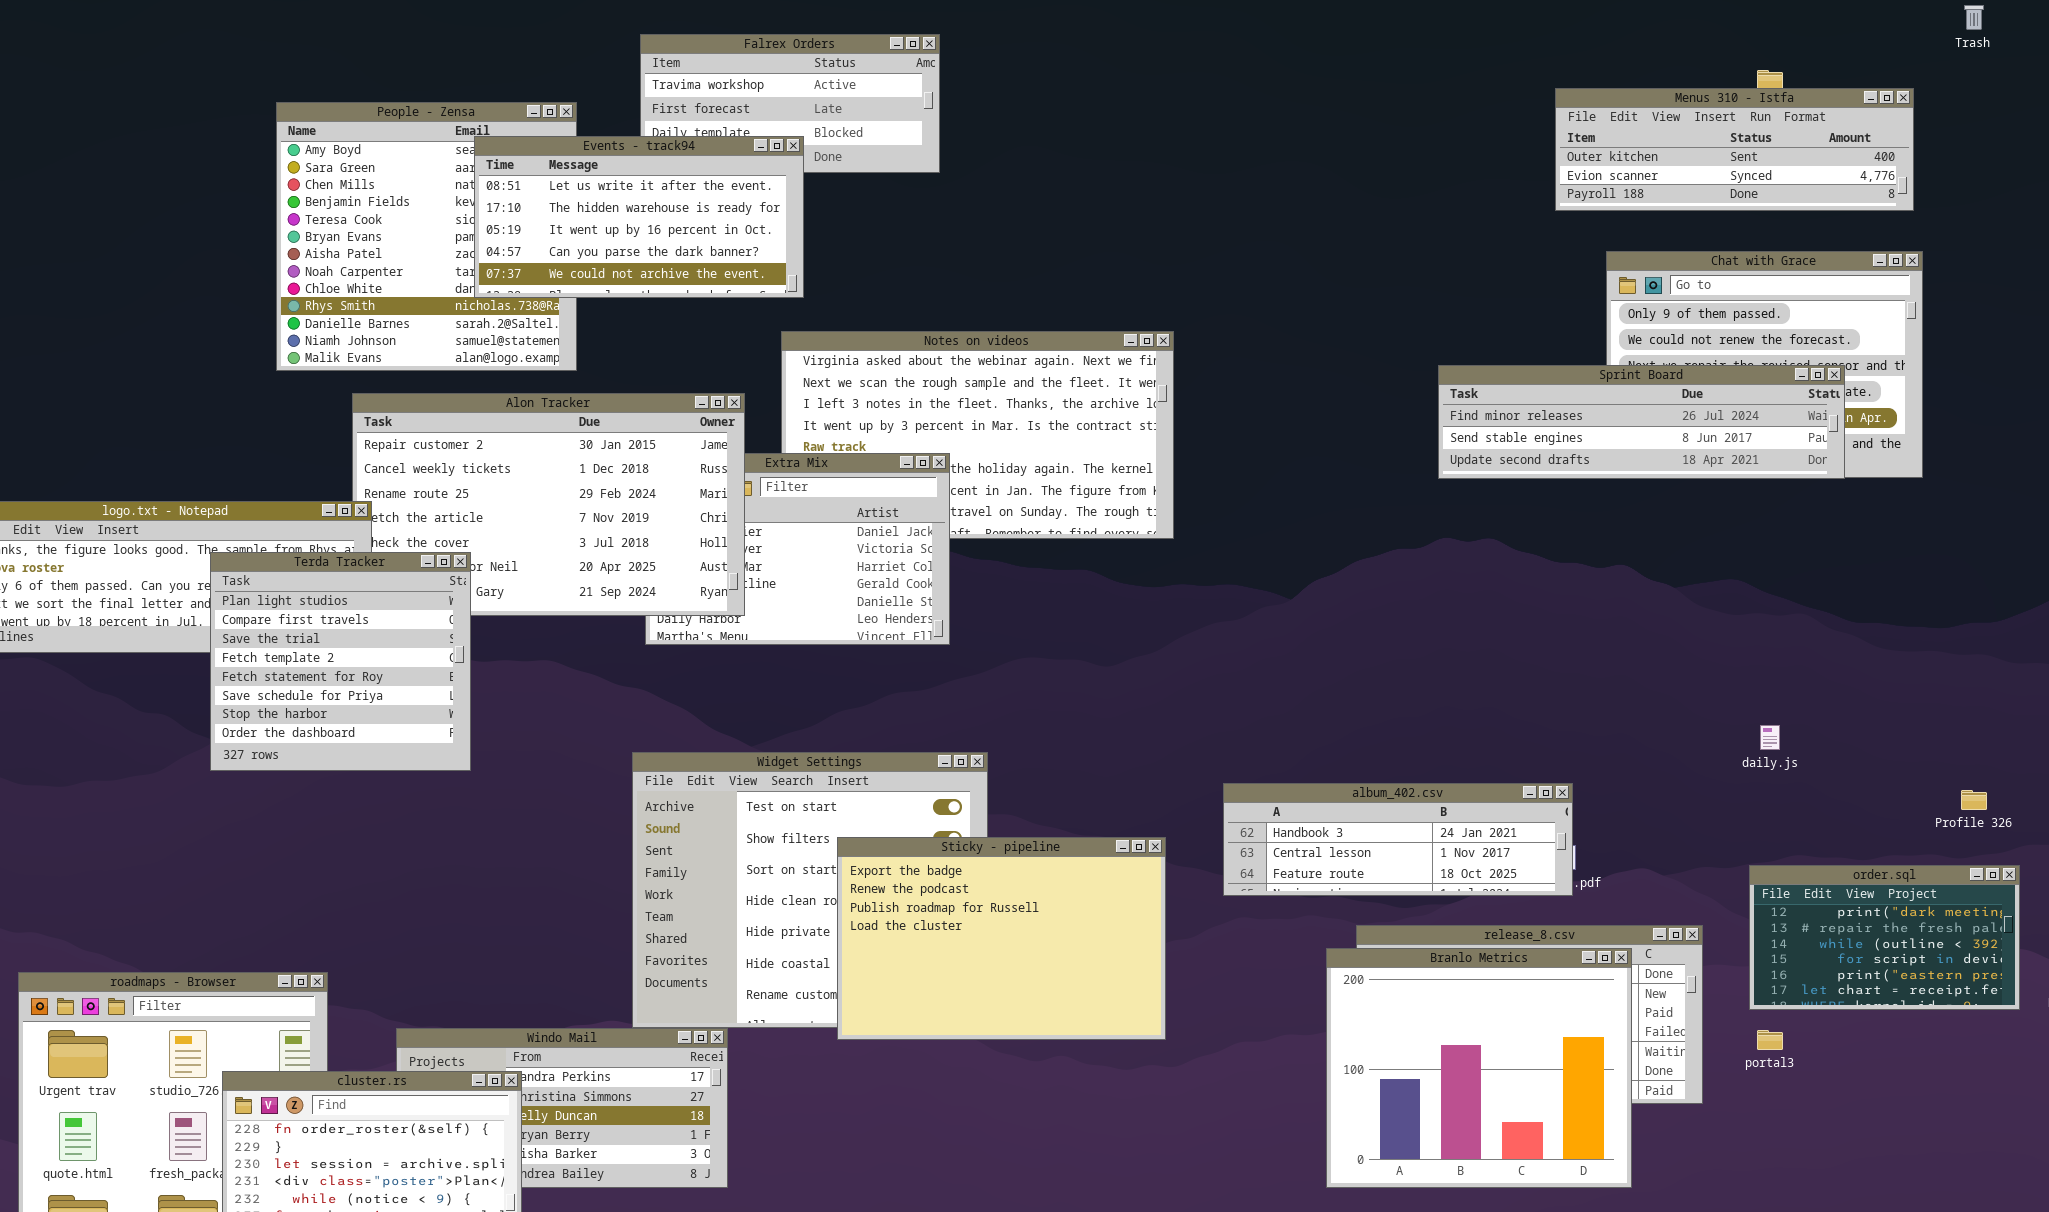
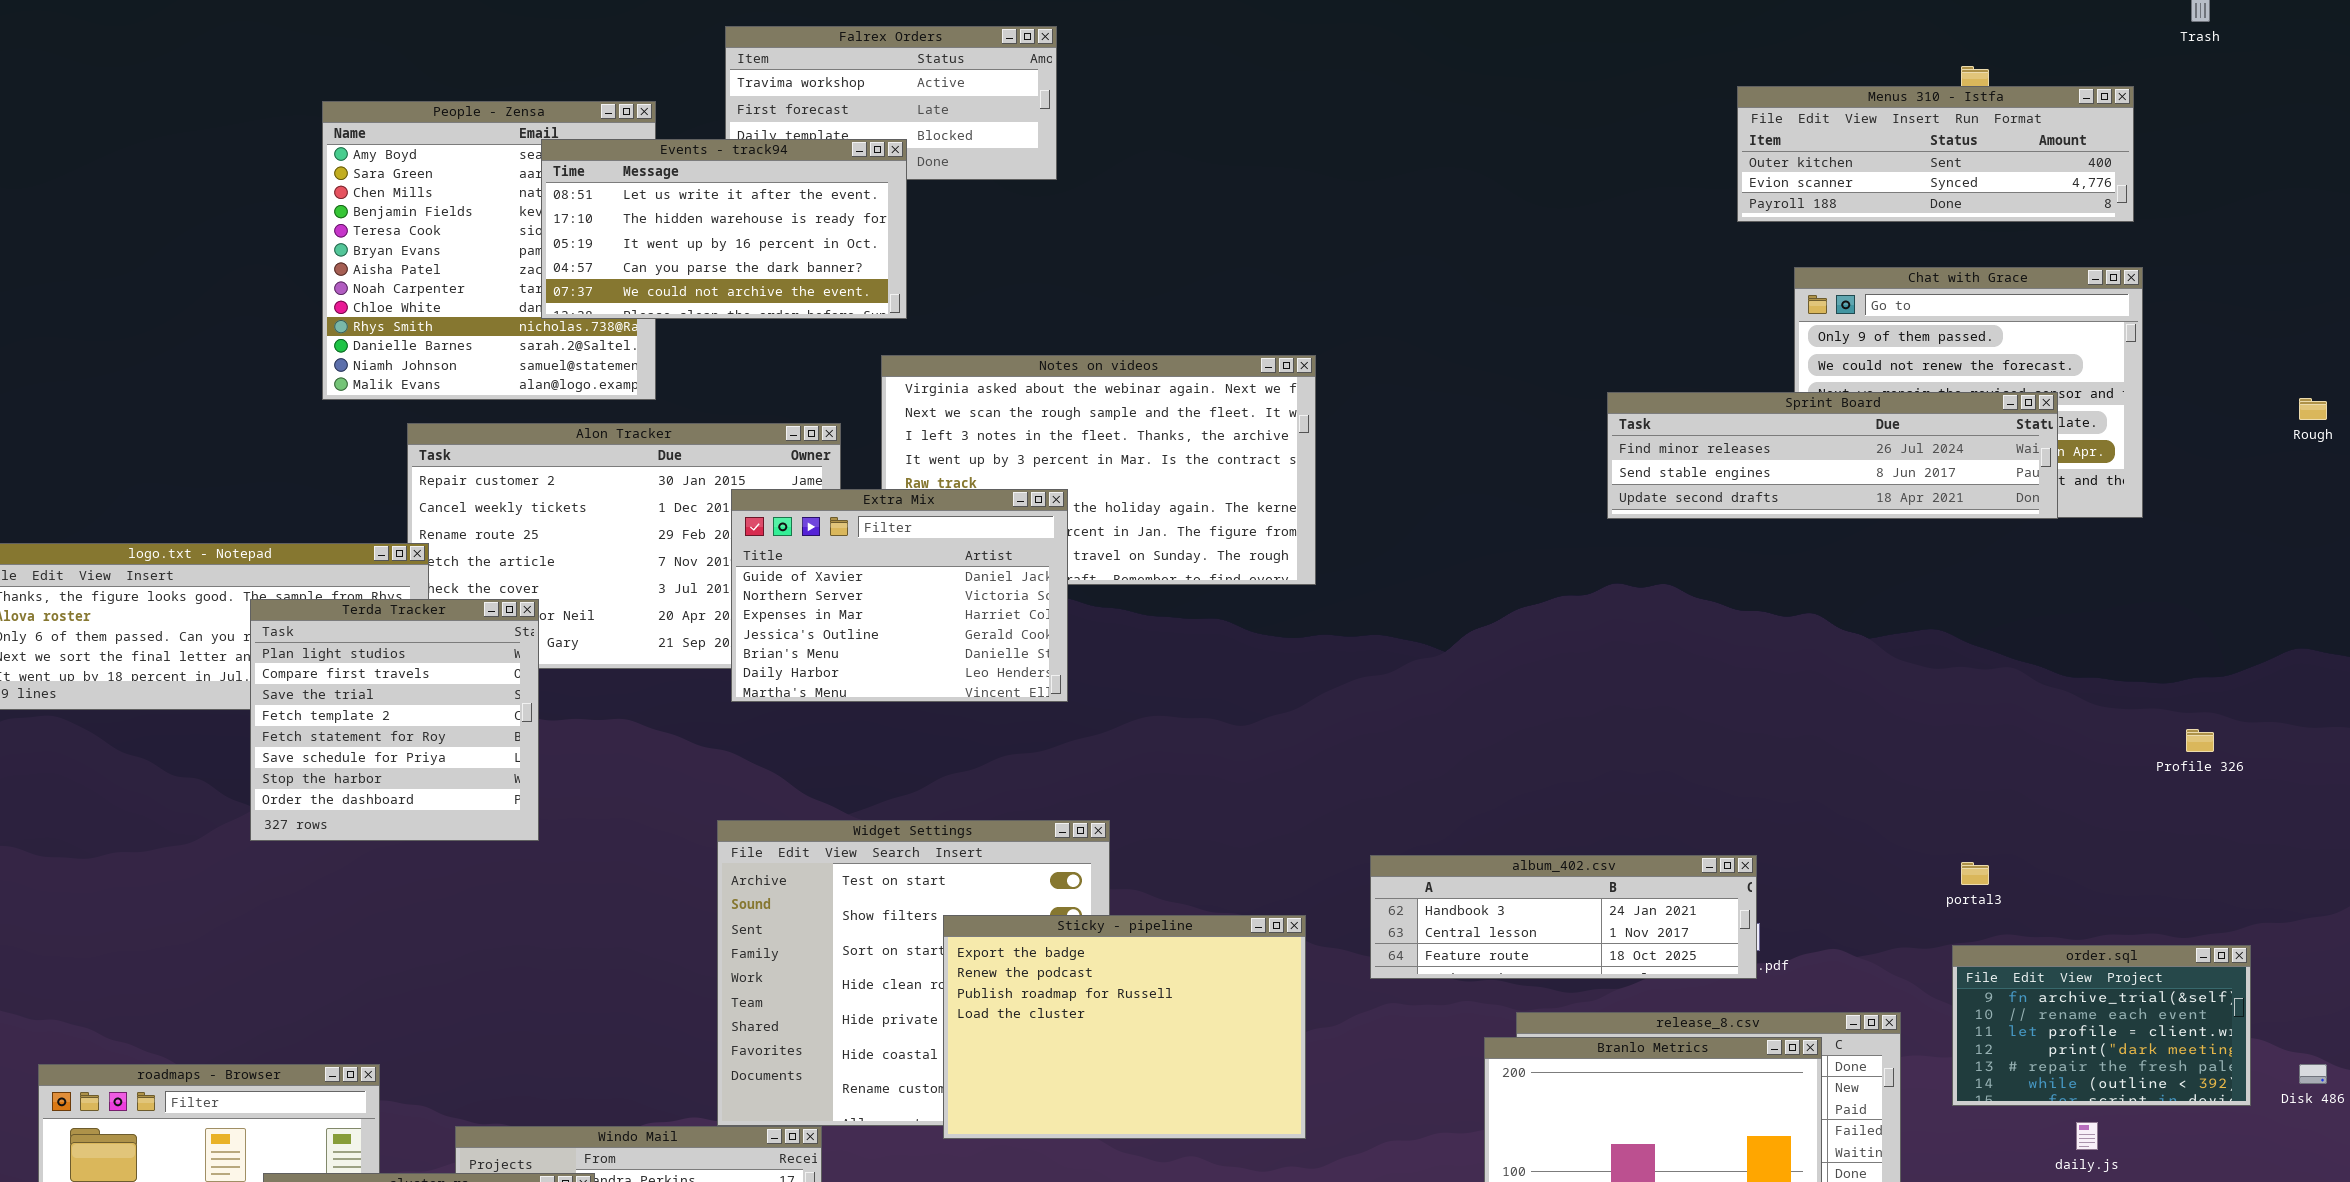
Extra Mix: [645,453,950,645] -> [731,489,1068,702], raised
daily.js: [1760,725,1780,750] -> [2076,1122,2098,1150], moved
Profile 326: [1961,790,1987,810] -> [2186,729,2214,752], moved
order.sql: [1749,865,2020,1010] -> [1952,945,2251,1106], scrolled up 3 rows
portal3: [1757,1030,1783,1050] -> [1961,862,1989,885], moved

